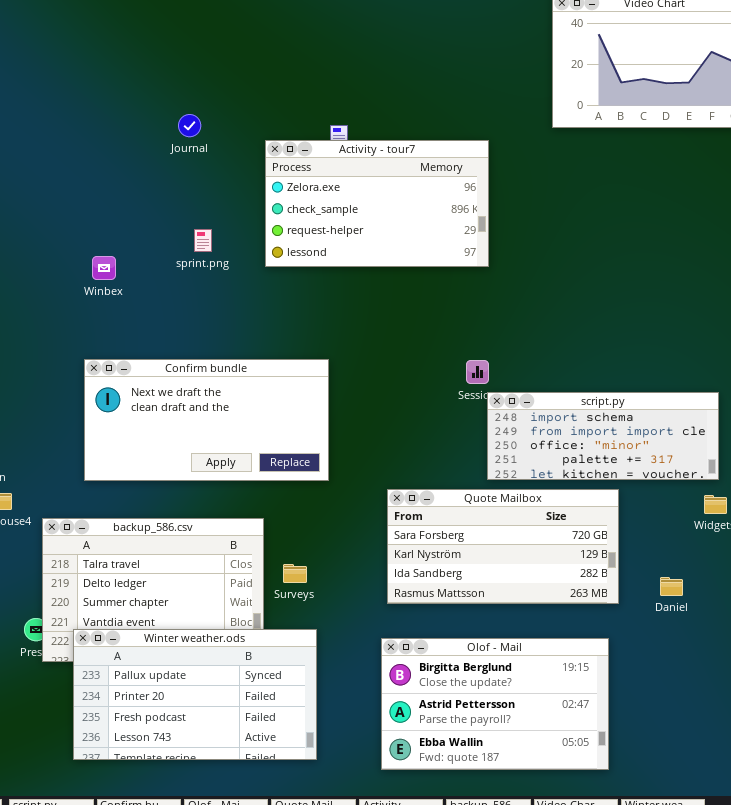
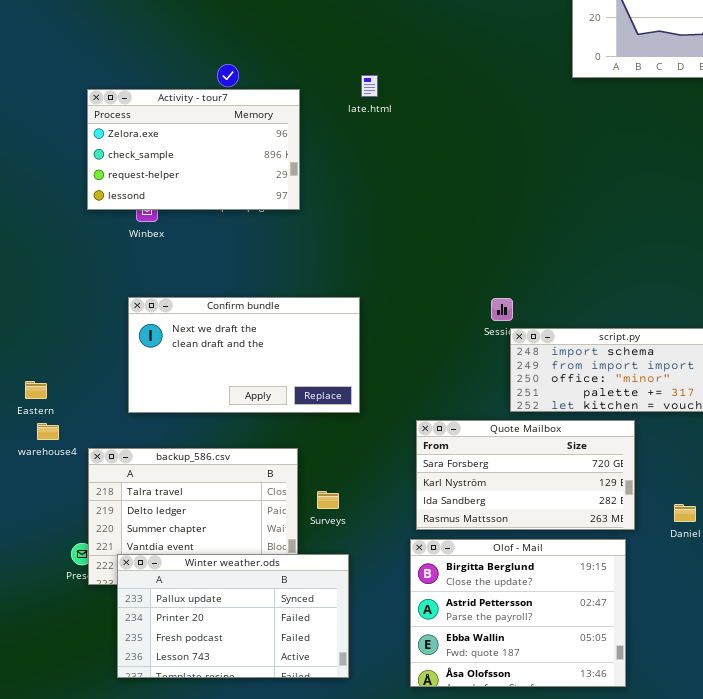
Activity - tour7: [265,140,489,267] -> [87,89,300,210], moved
Olof - Mail: [381,638,609,770] -> [410,539,626,687], resized

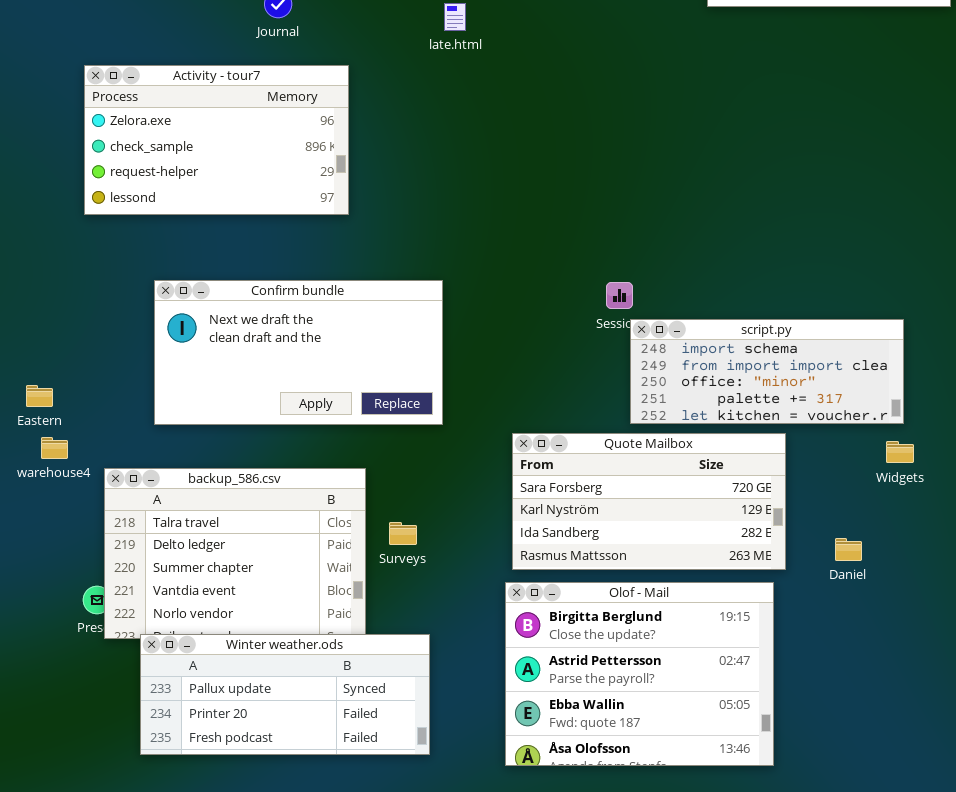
Activity - tour7: [87,89,300,210] -> [84,65,349,215], moved
Winter weather.ods: [117,554,349,678] -> [140,634,430,755], resized

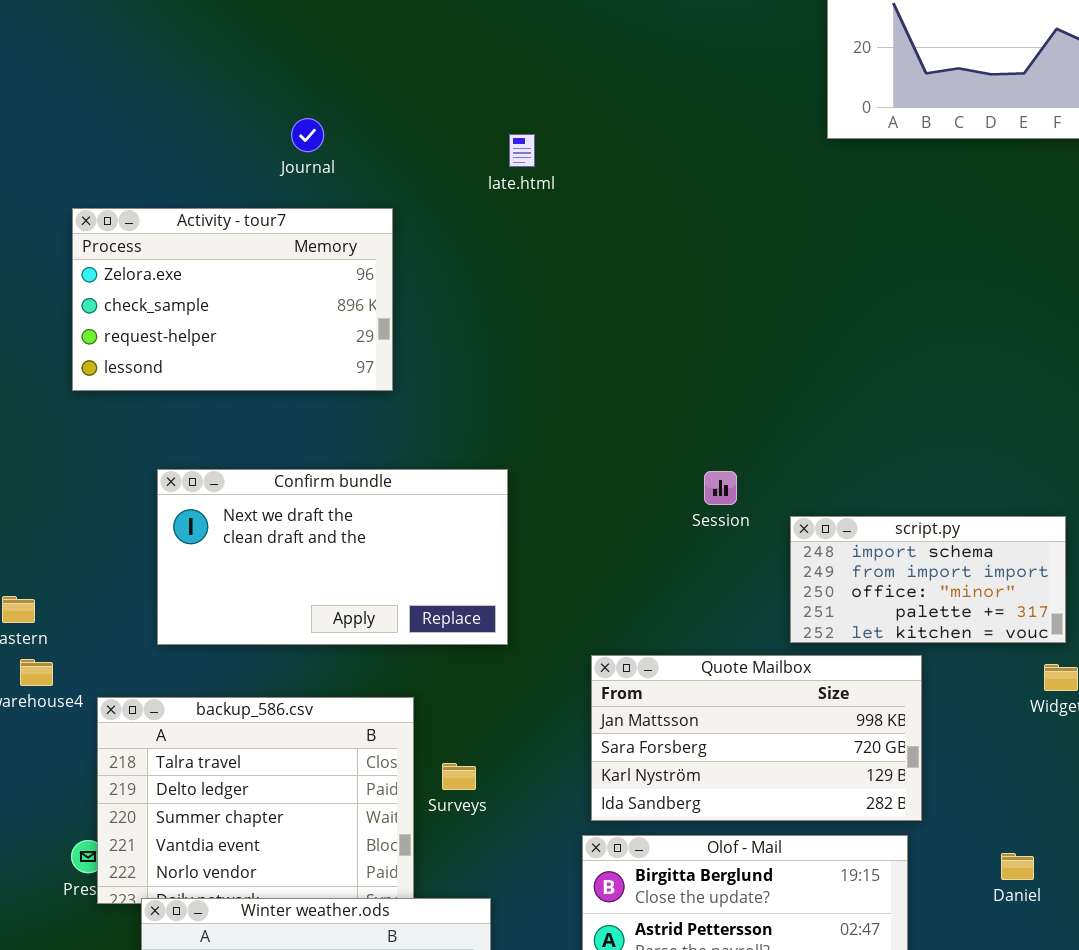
script.py: [630,319,904,424] -> [790,516,1066,643], resized
Quote Mailbox: [512,433,786,570] -> [591,655,922,821], scrolled up 1 row
Daniel: [835,538,862,561] -> [1001,853,1034,880], moved

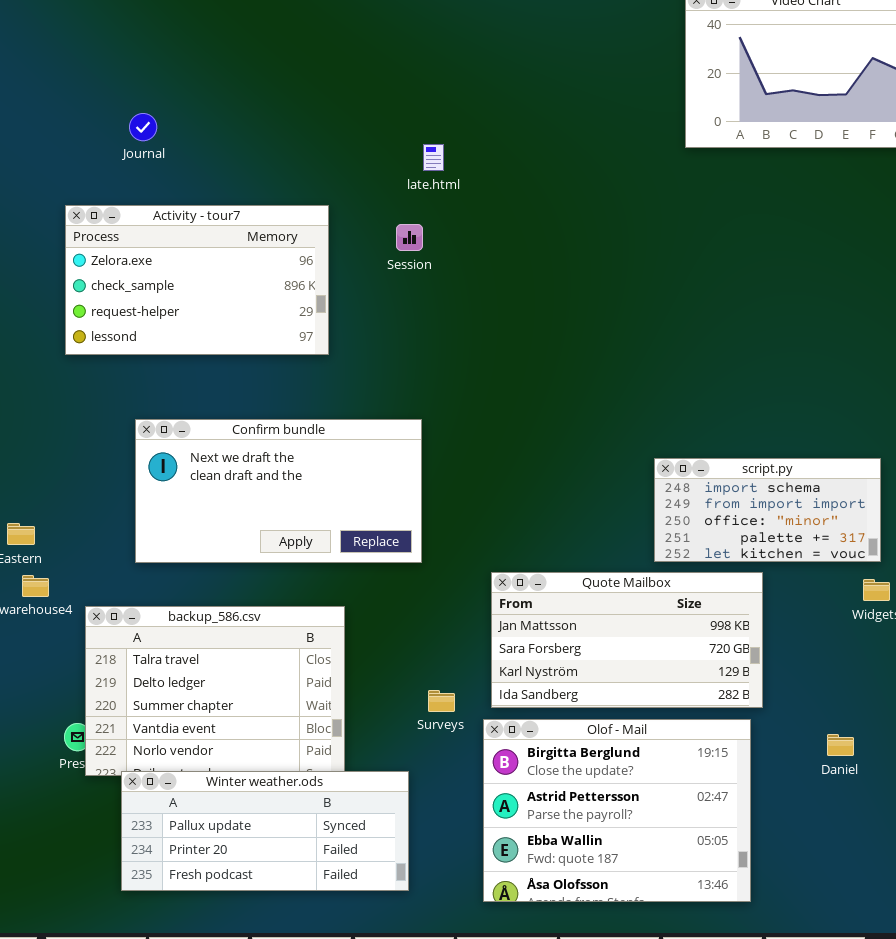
Journal: [291,118,324,152] -> [129,113,157,141], moved
Session: [704,471,737,505] -> [396,224,423,251], moved
Surveys: [442,763,476,790] -> [428,690,455,712], moved

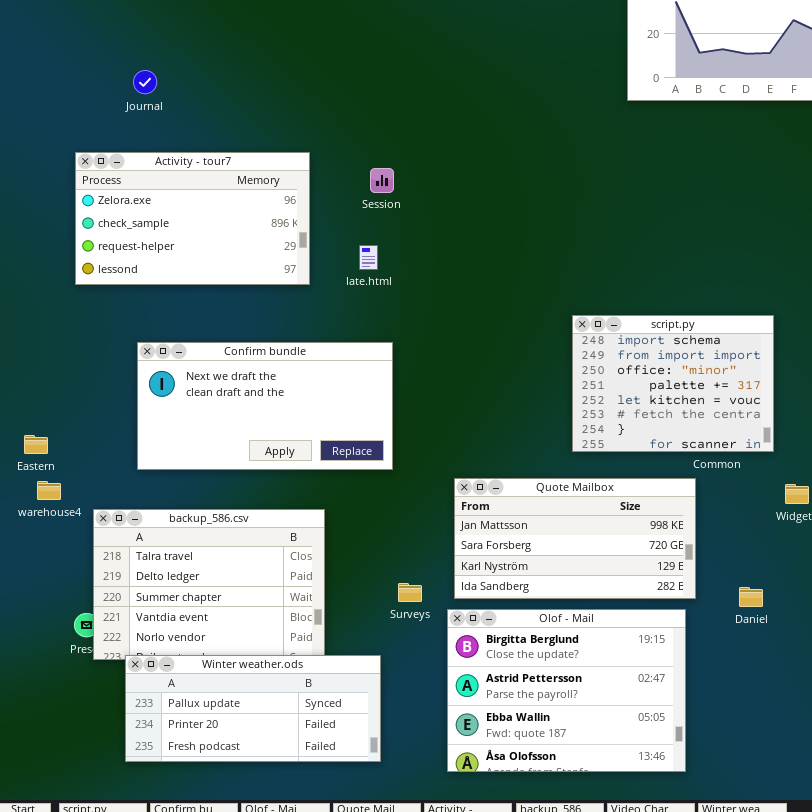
late.html: [423,144,444,171] -> [359,245,378,270], moved
script.py: [654,458,881,562] -> [572,315,774,452], moved, resized
Daniel: [827,734,854,756] -> [739,587,763,607], moved

